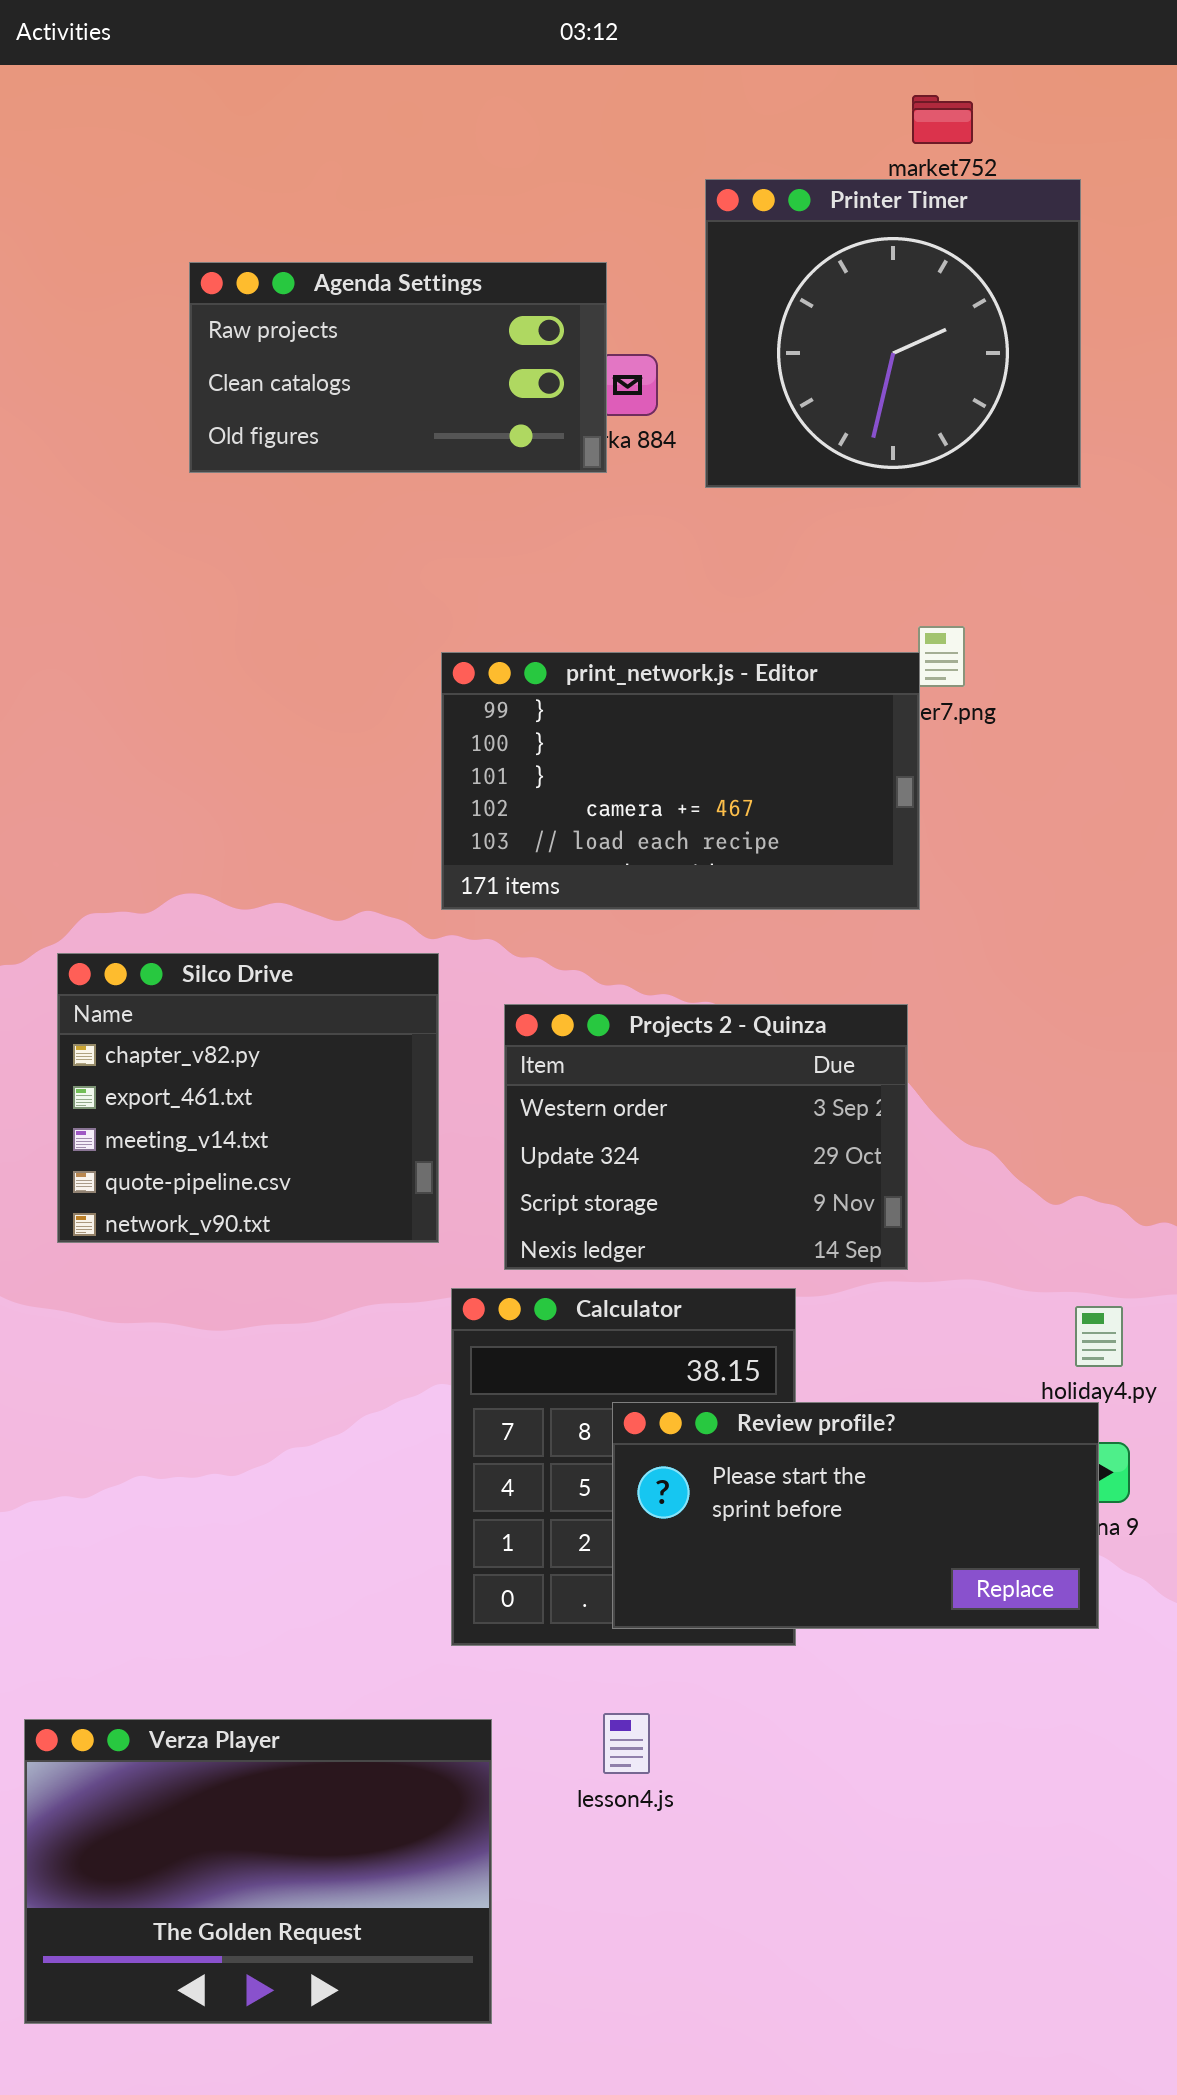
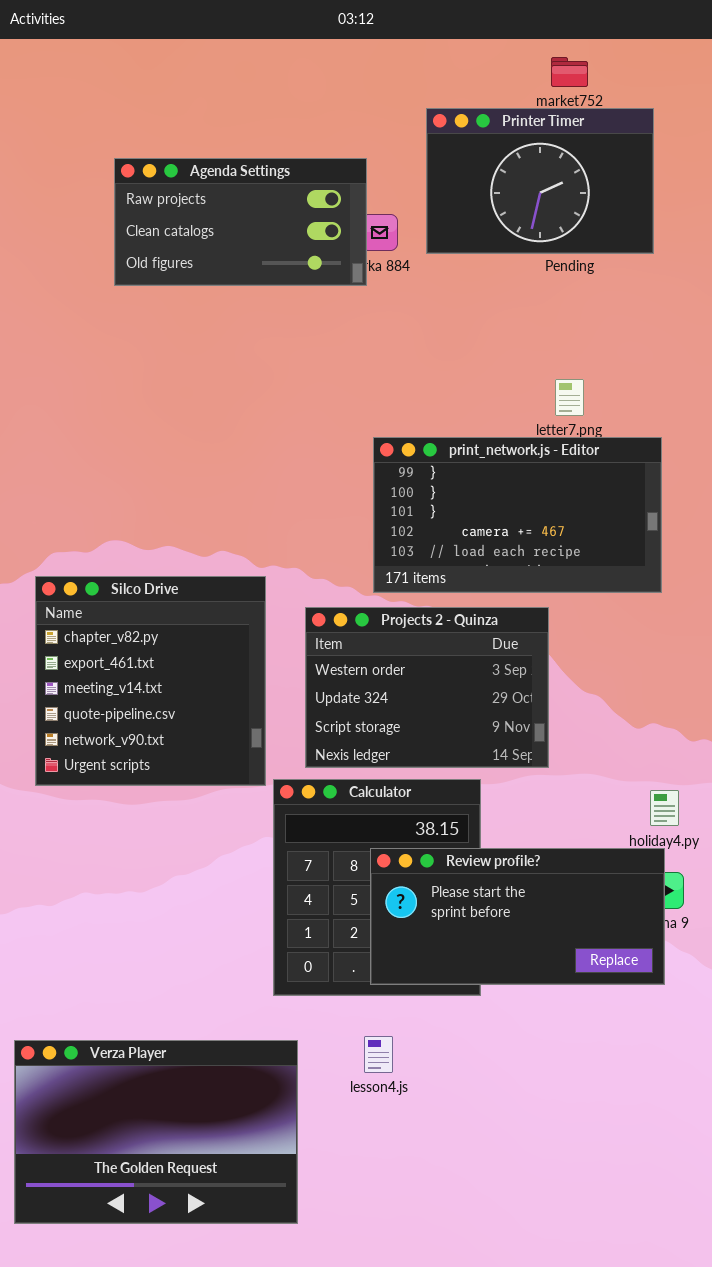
Printer Timer: [705,179,1081,488] -> [426,108,654,254], resized
print_network.js - Editor: [441,652,920,910] -> [373,437,662,593], moved
Silco Drive: [57,953,439,1243] -> [35,576,266,786], resized

